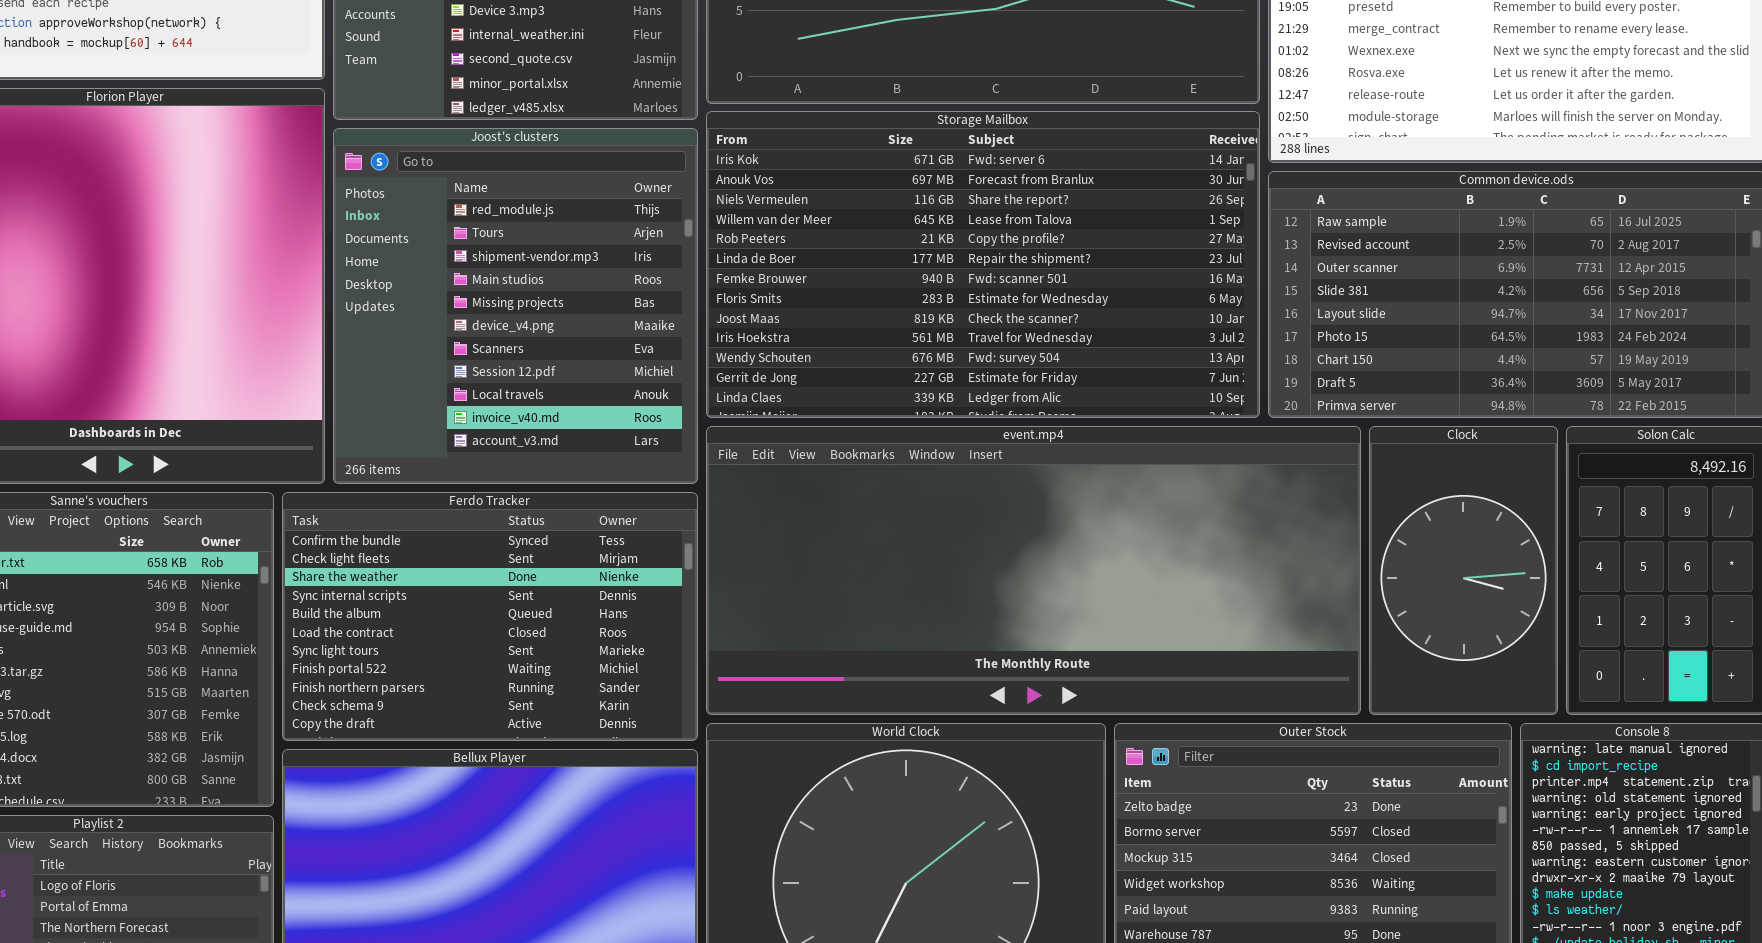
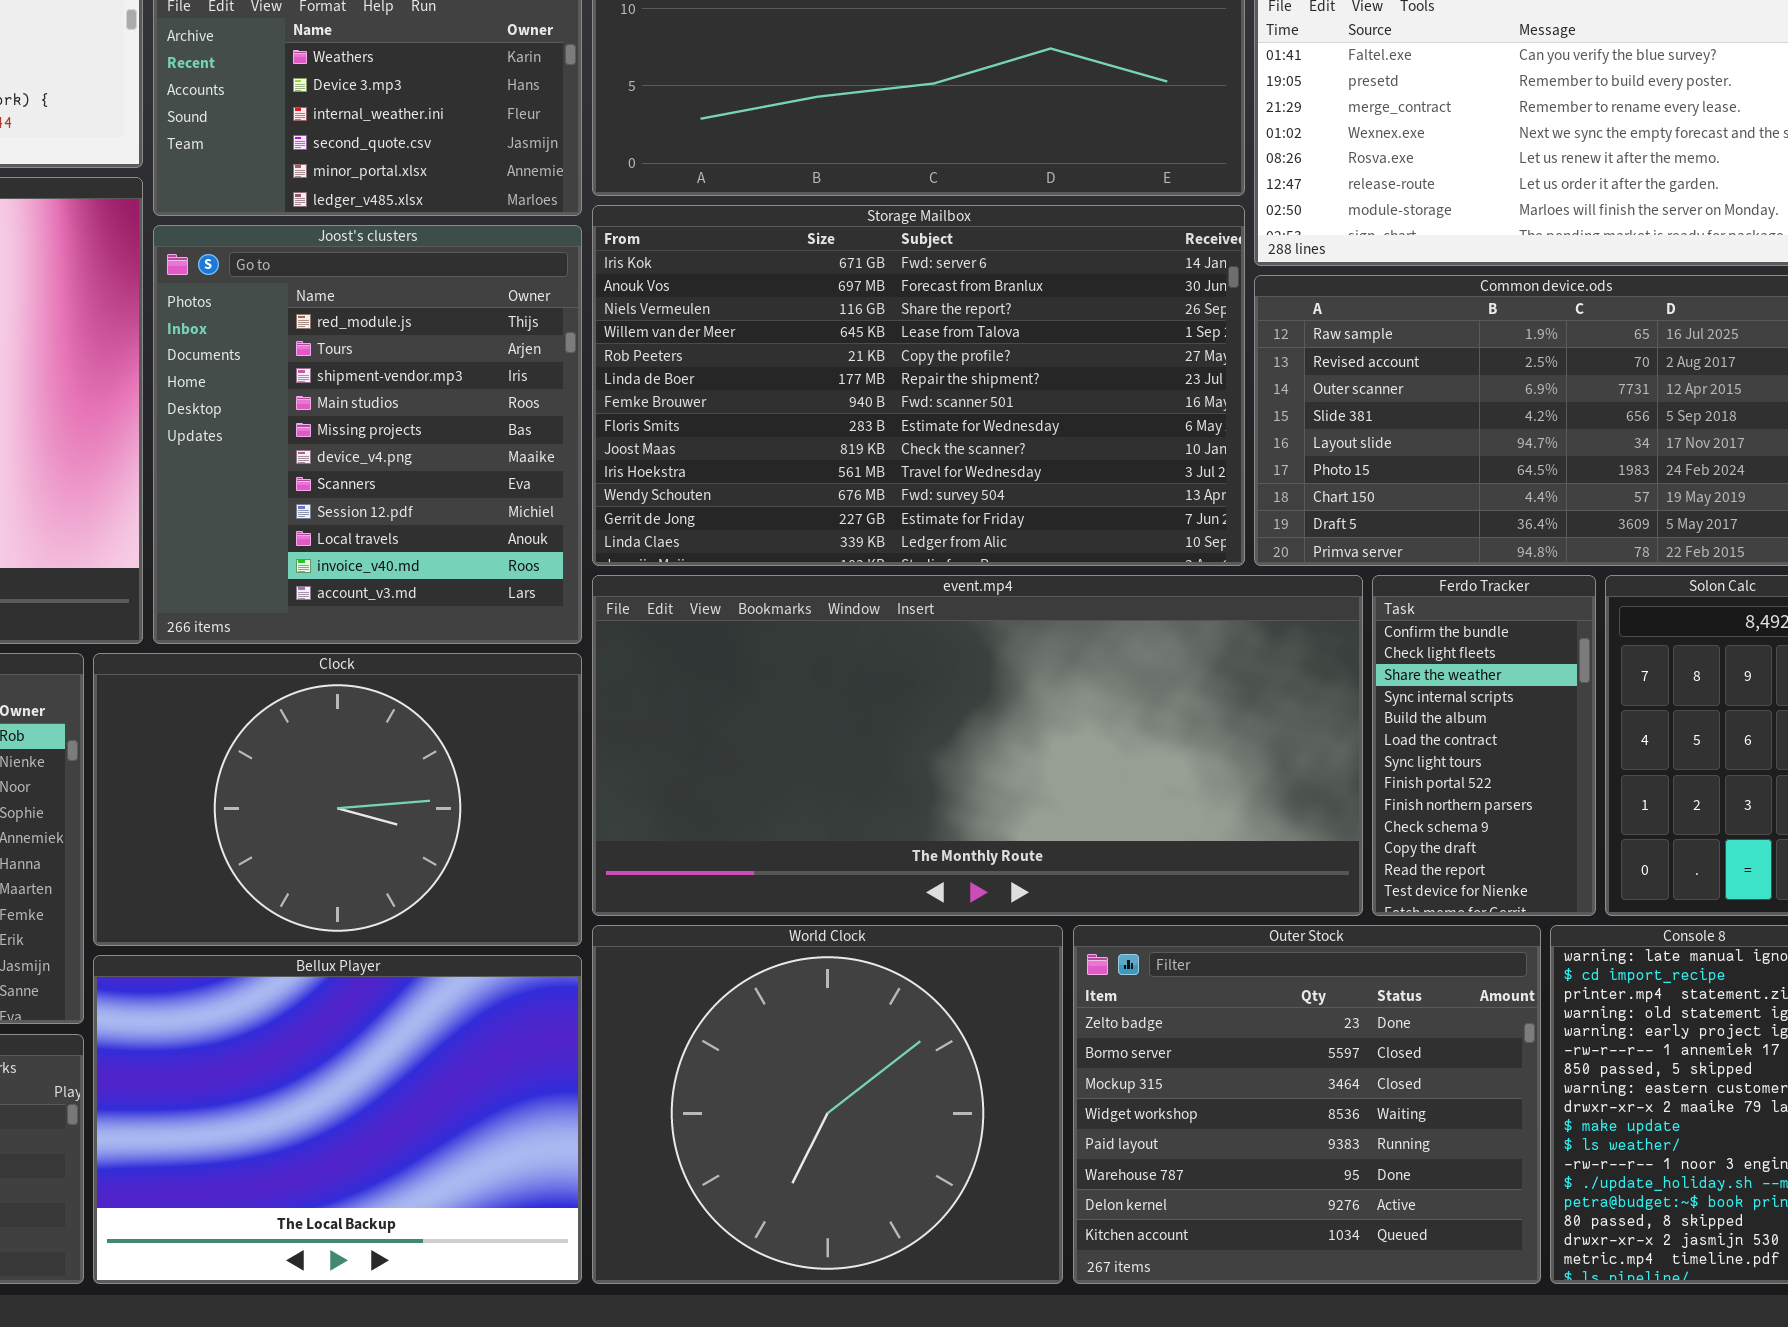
Clock: [1369,426,1558,715] -> [93,653,582,946], moved, resized
Ferdo Tracker: [282,492,698,741] -> [1372,575,1596,916], moved, resized

